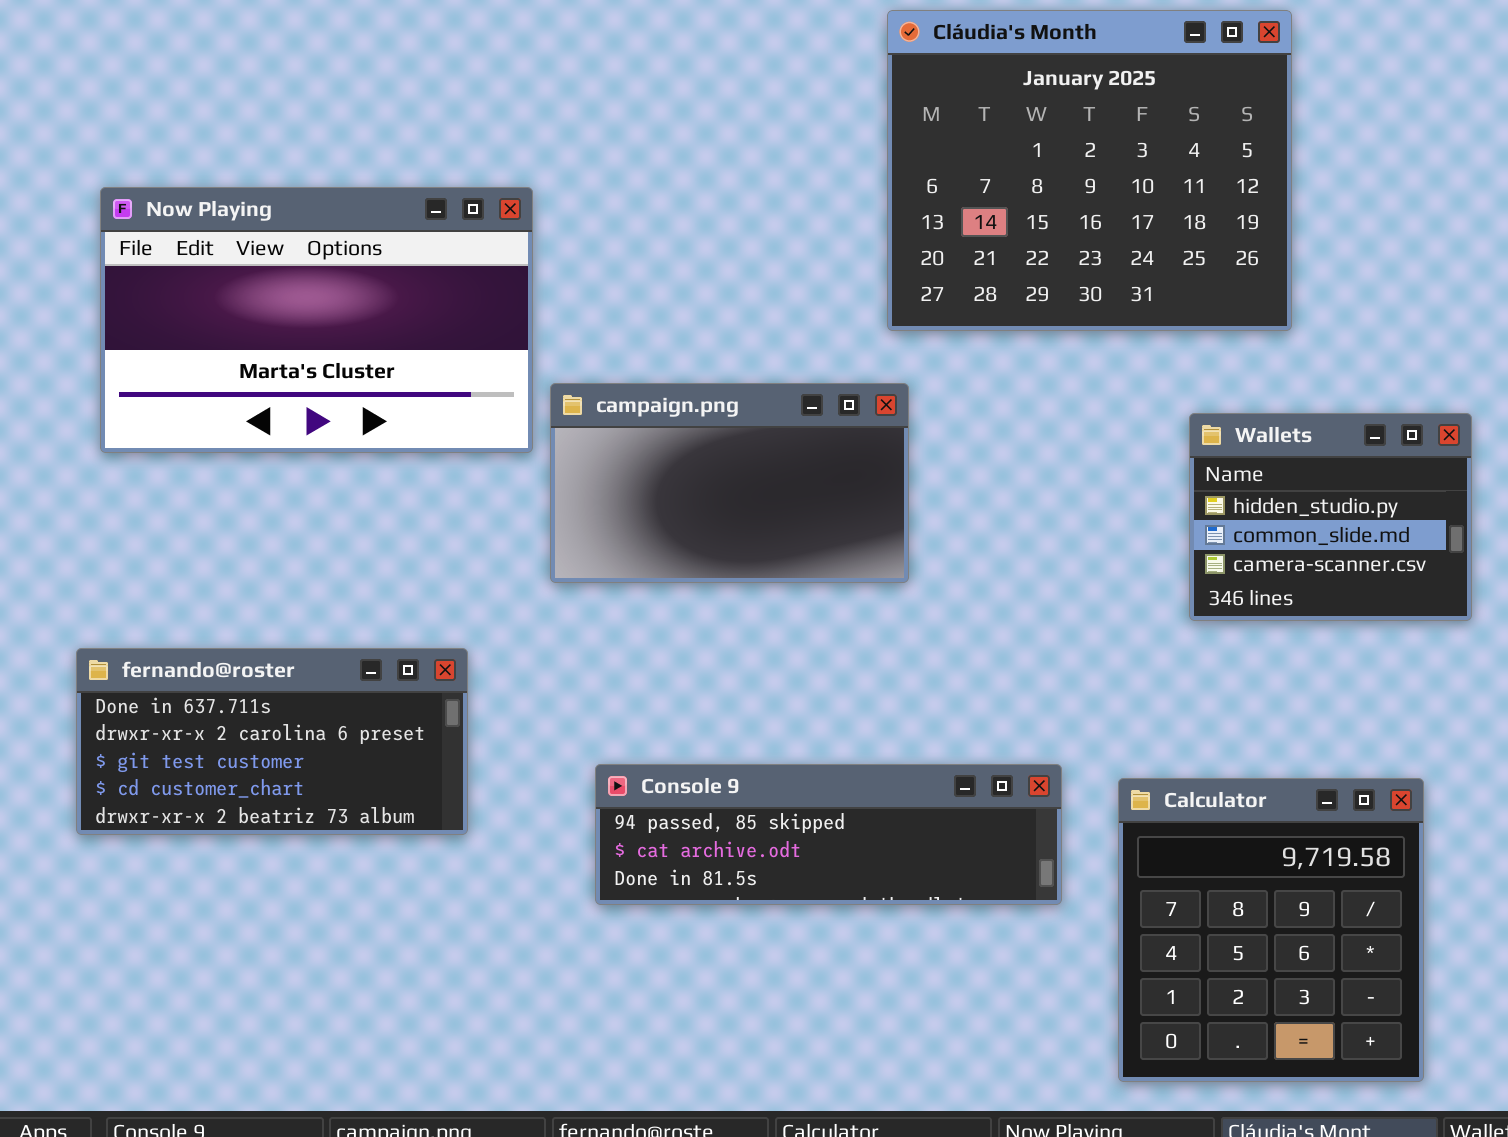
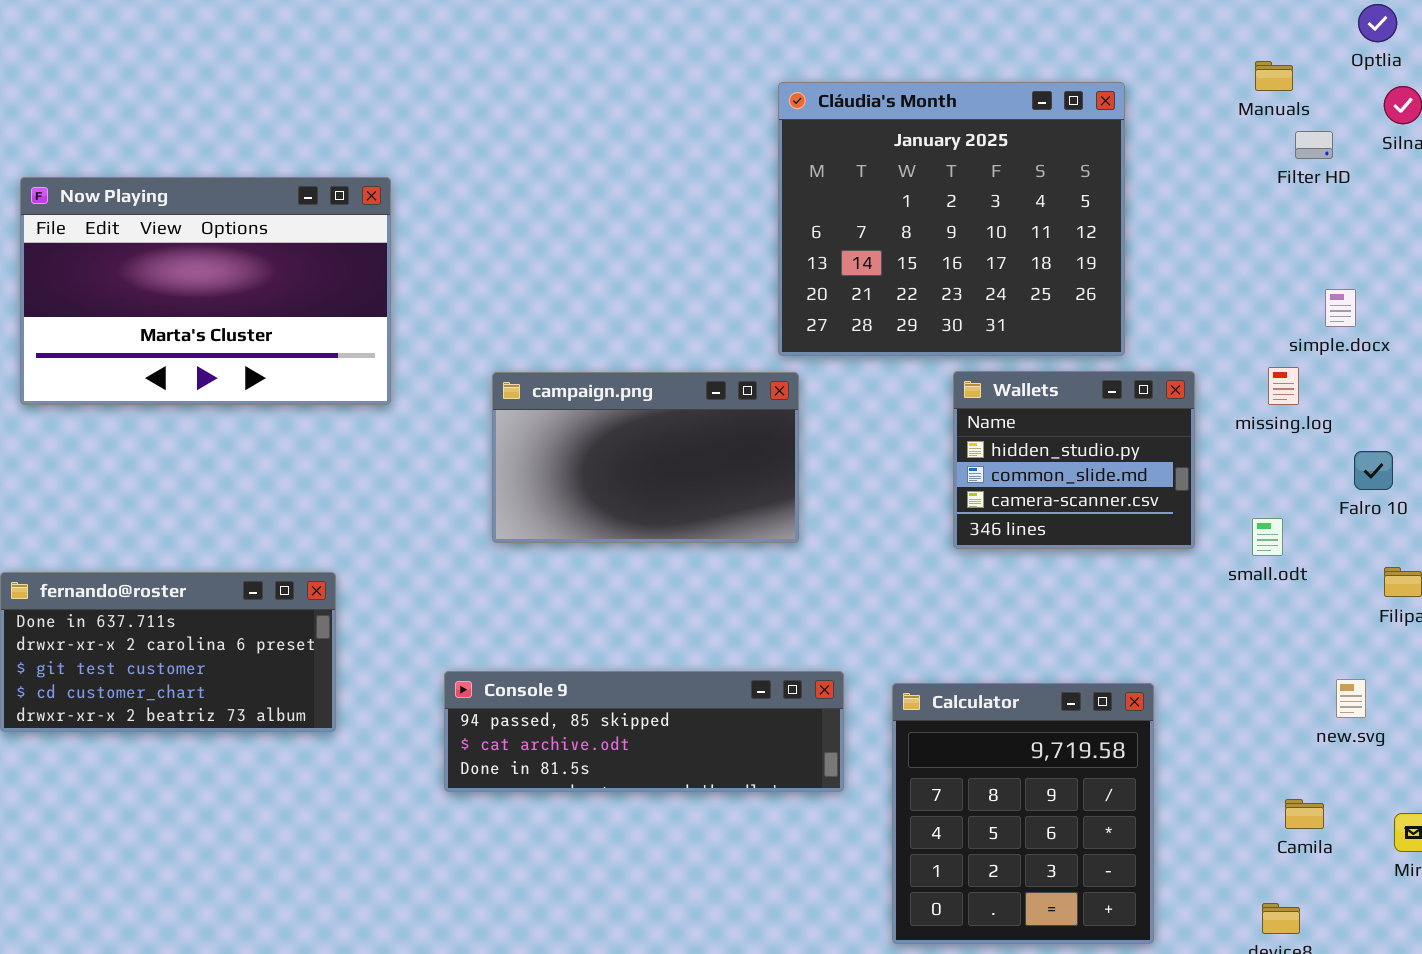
Cláudia's Month: [887,10,1292,331] -> [778,82,1125,356], moved
campaign.png: [550,383,909,583] -> [492,372,799,543], moved

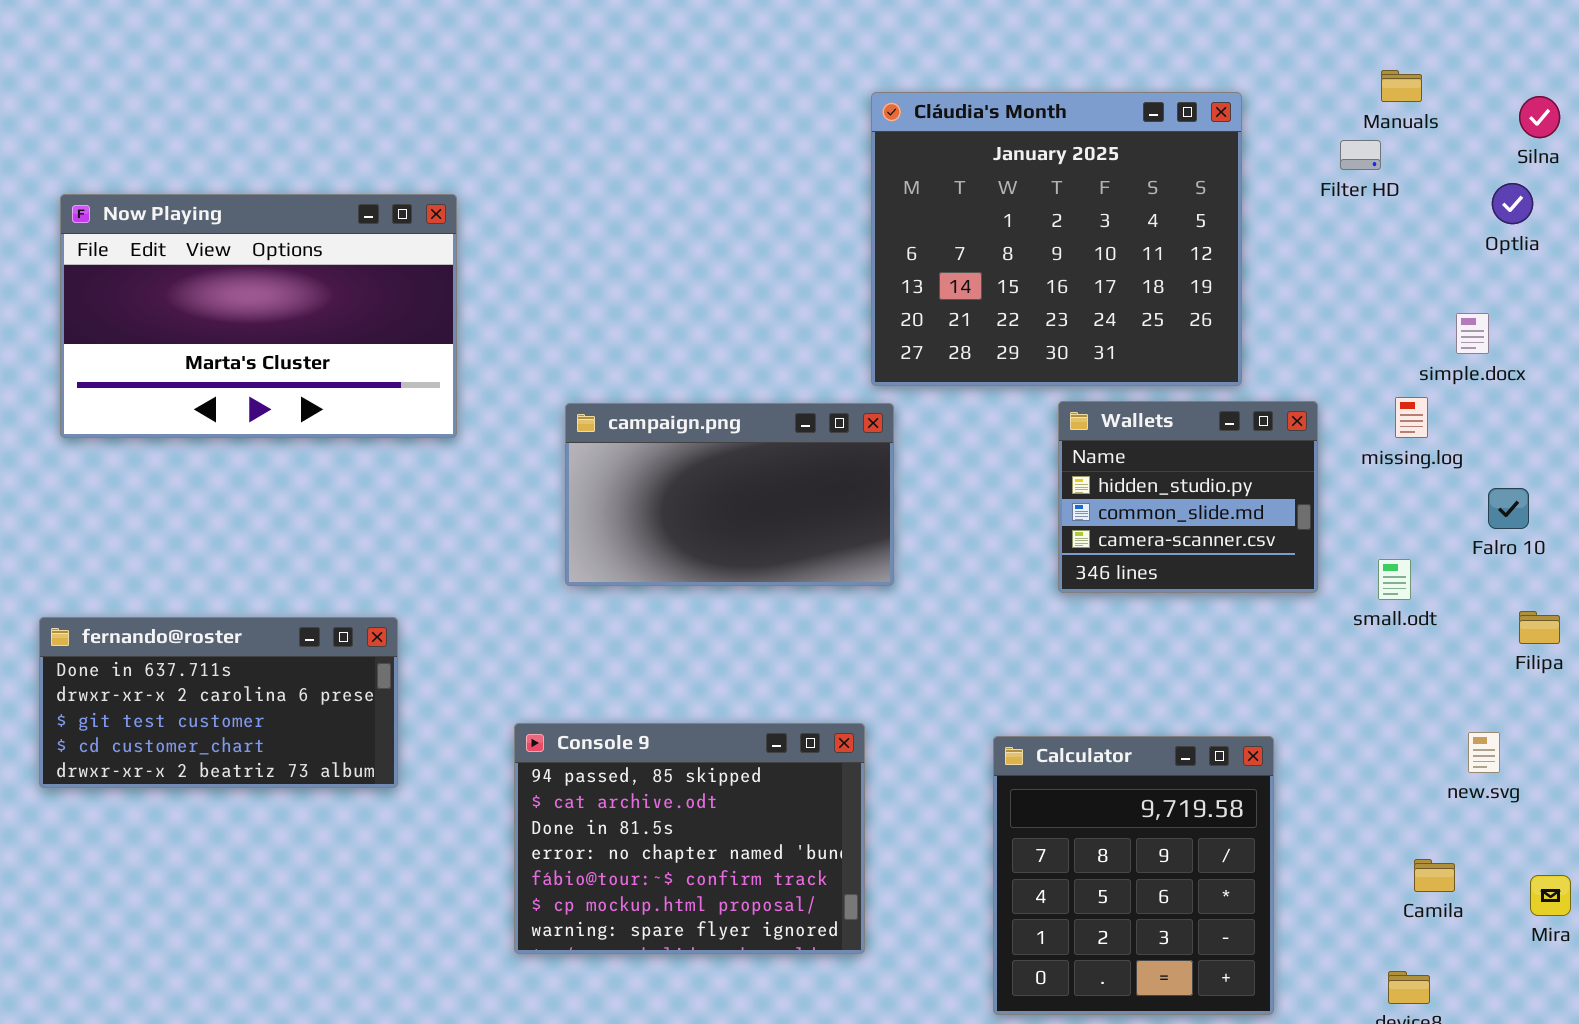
Optlia: [1358,4,1397,42] -> [1492,183,1533,224], moved
Filter HD: [1295,131,1333,159] -> [1340,140,1381,170], moved
Console 9: [444,671,844,792] -> [514,723,865,954], resized

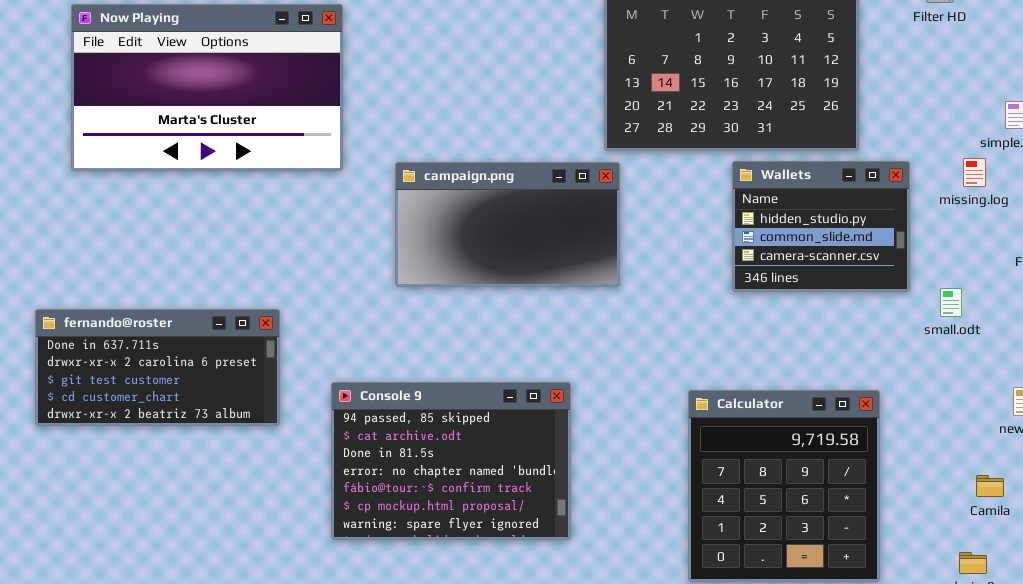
Now Playing: [60,194,457,438] -> [71,4,343,171], moved
small.odt: [1378,559,1411,600] -> [940,288,962,317], moved
Console 9: [514,723,865,954] -> [331,382,571,540], moved

